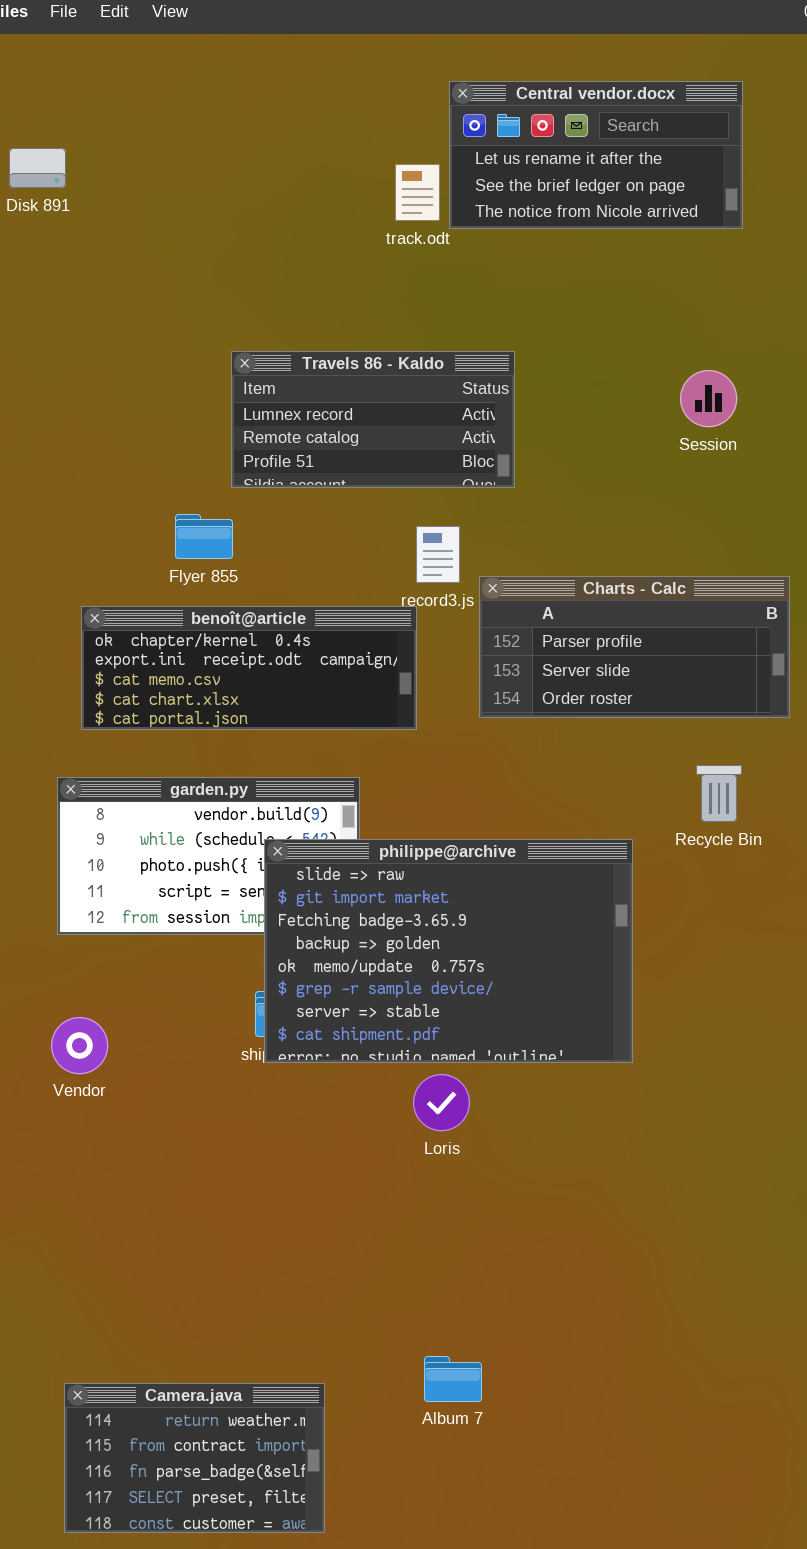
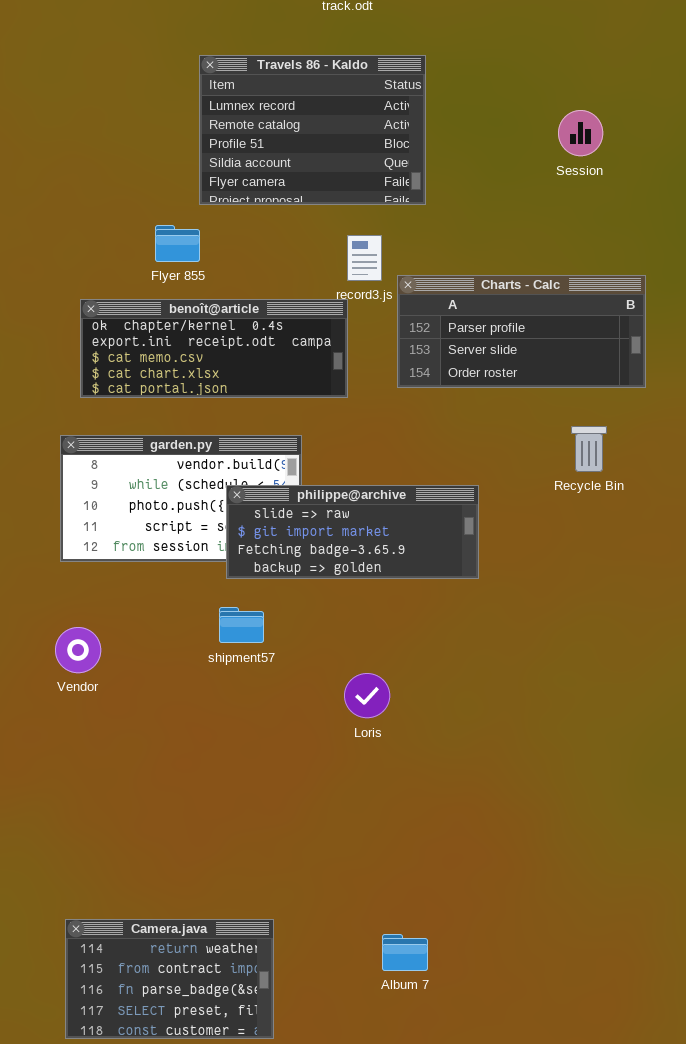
Travels 86 - Kaldo: [231,351,515,488] -> [199,55,426,205], resized
philippe@archive: [264,839,633,1063] -> [226,485,479,579], resized
Album 7: [424,1356,482,1402] -> [382,934,428,971], moved

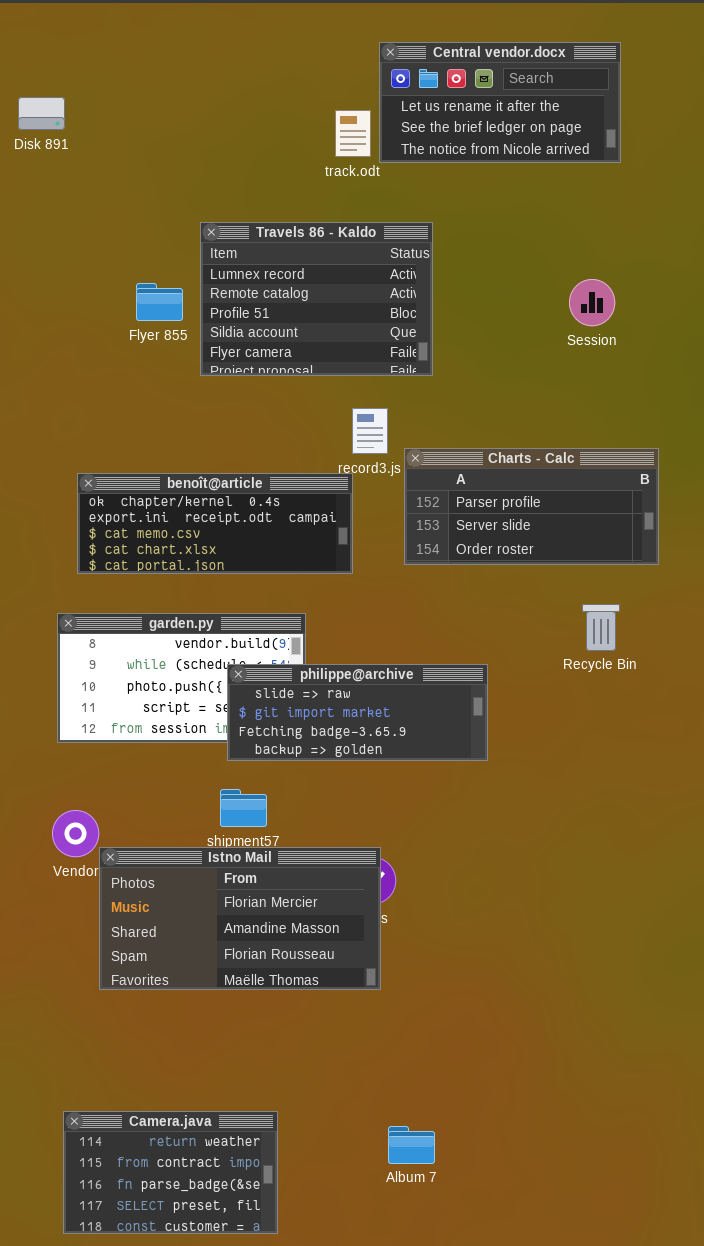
Flyer 855: [155,225,200,262] -> [136,283,183,321], moved
Istno Mail: none -> [99,847,381,990], opened

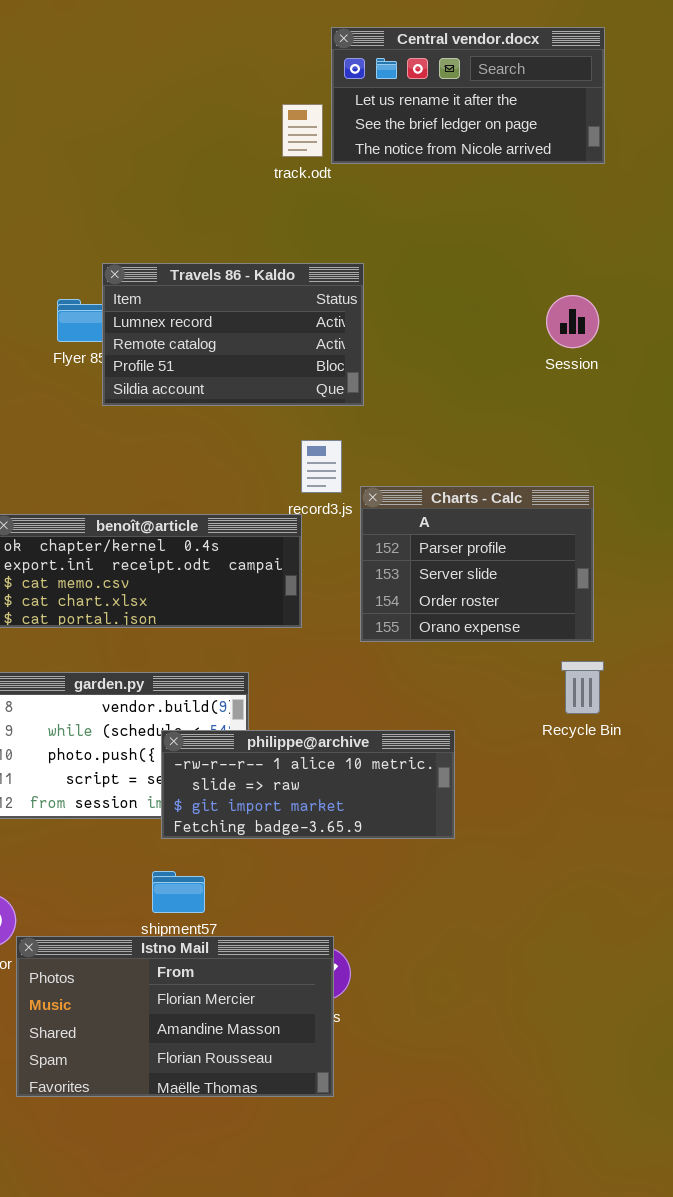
Travels 86 - Kaldo: [200,222,433,376] -> [102,263,364,406], moved, resized
Charts - Calc: [404,448,659,565] -> [360,486,594,642], resized
philippe@archive: [227,664,488,761] -> [161,730,455,839], scrolled up 1 row

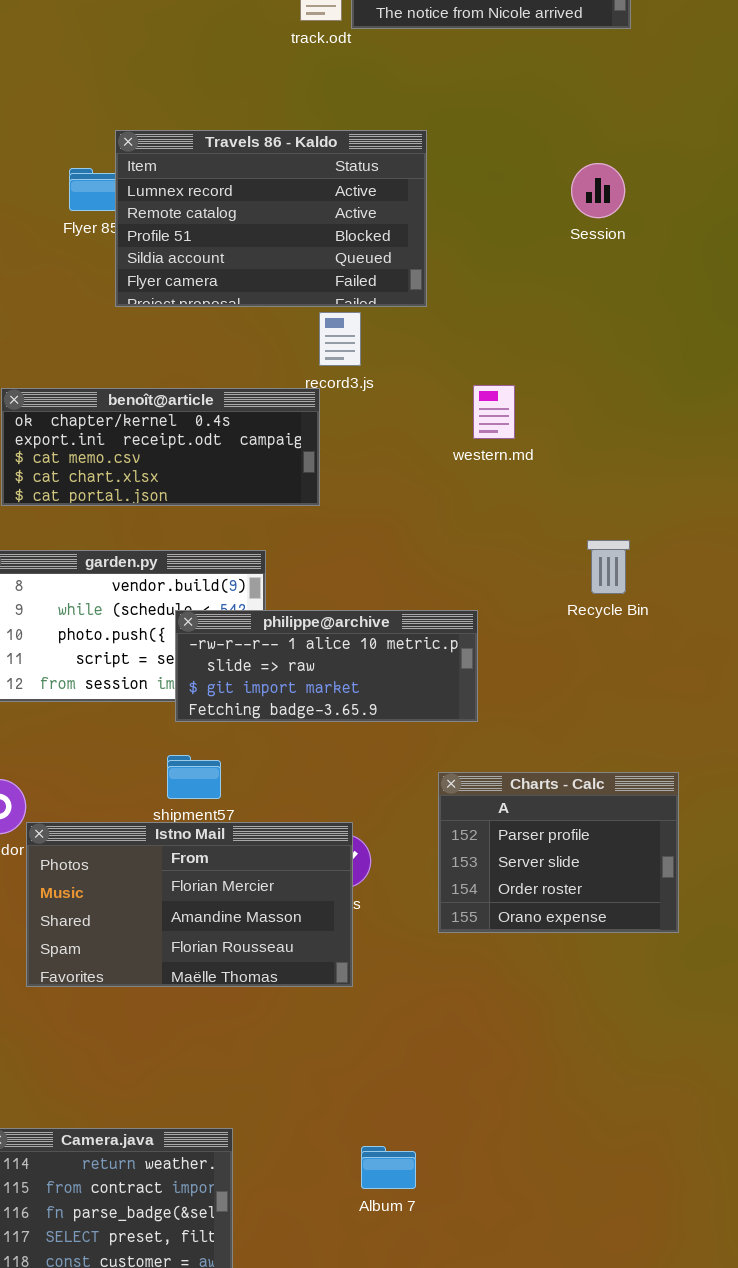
Travels 86 - Kaldo: [102,263,364,406] -> [115,130,427,307], resized
Charts - Calc: [360,486,594,642] -> [438,772,679,933], moved

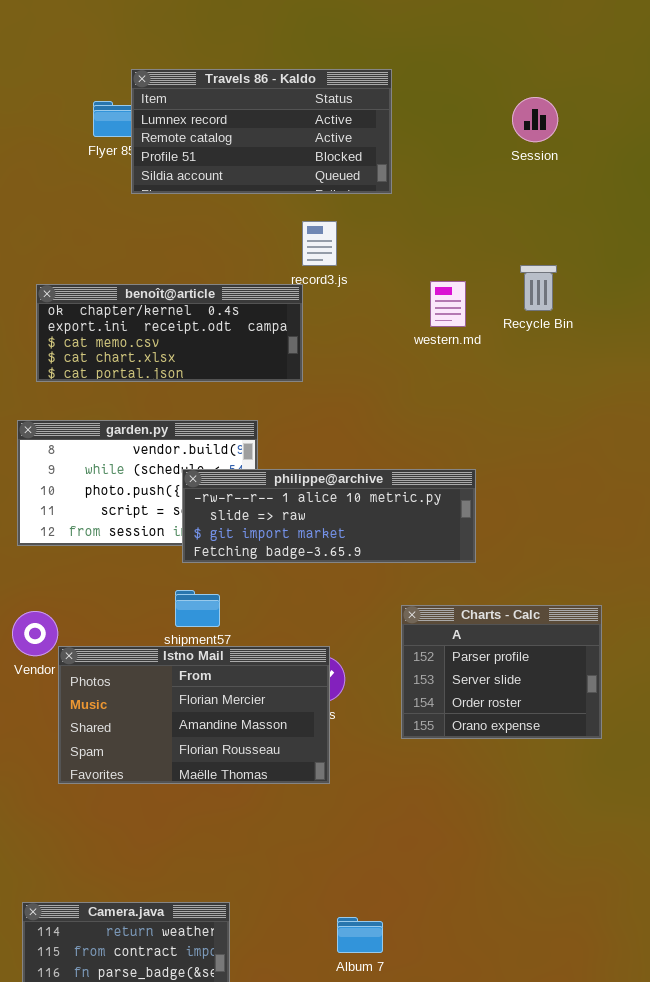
Travels 86 - Kaldo: [115,130,427,307] -> [131,69,392,194], resized
Recycle Bin: [587,540,630,594] -> [520,265,557,311], moved
philippe@archive: [175,610,478,722] -> [182,469,476,563], resized

